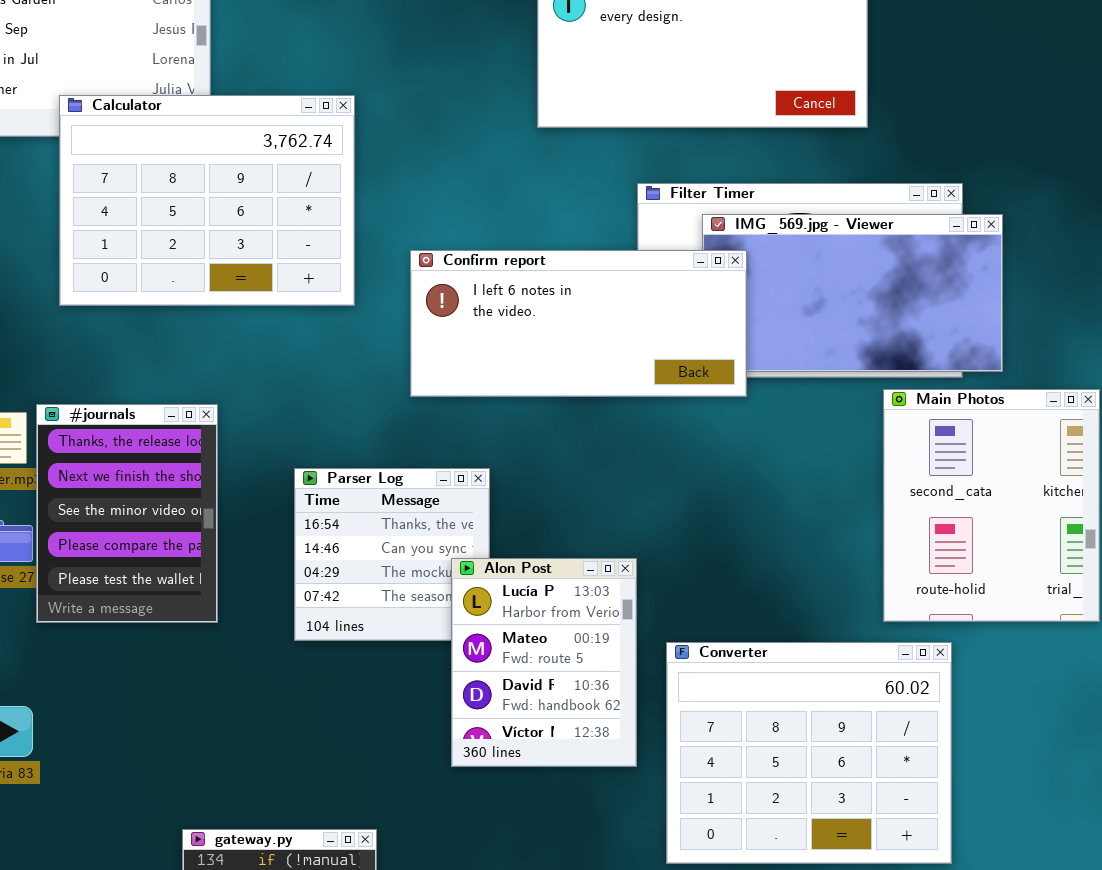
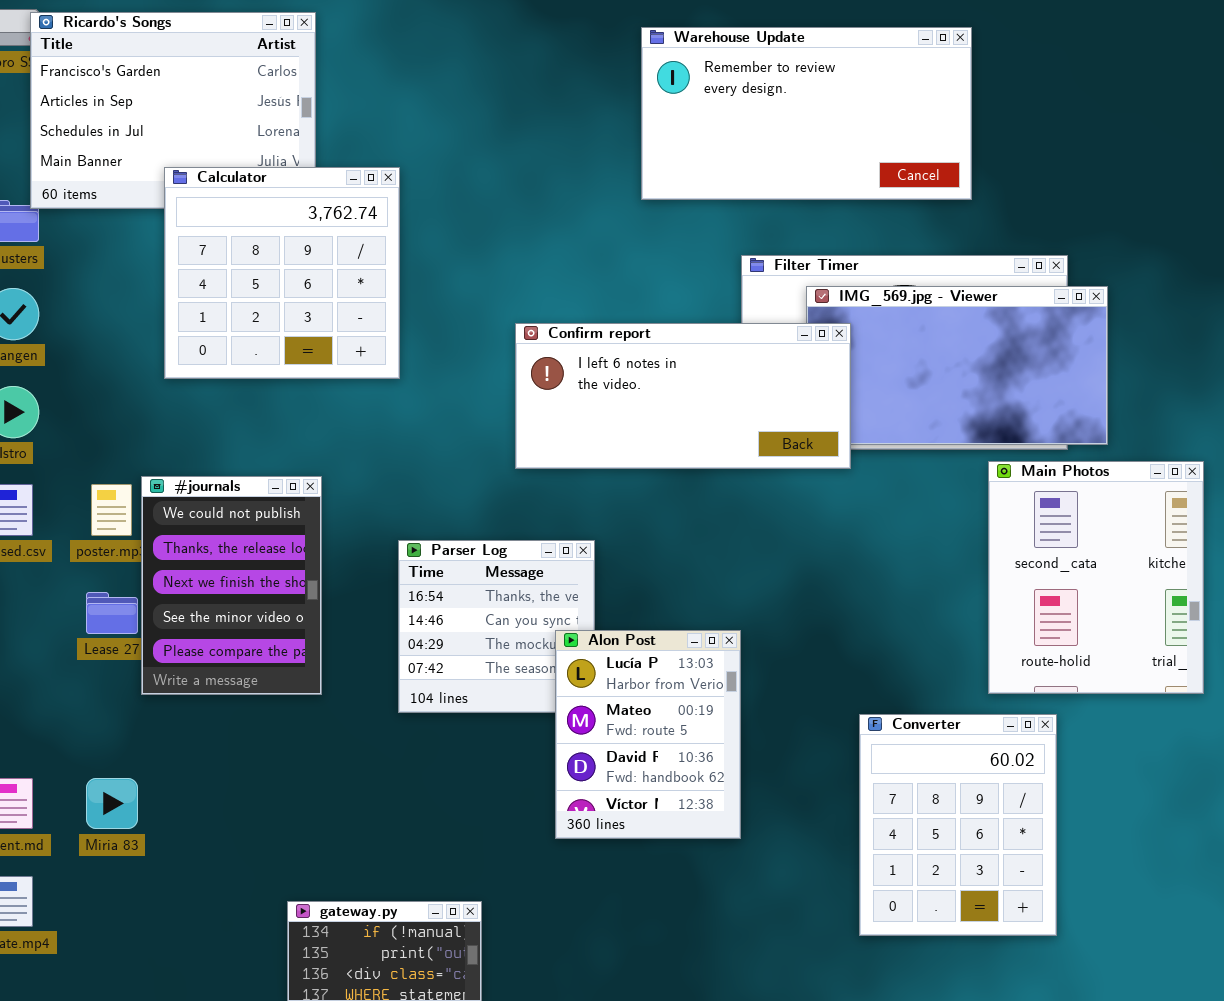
Calculator: [59,95,355,306] -> [164,167,400,379], resized
#journals: [36,404,218,623] -> [141,476,322,695], scrolled up 1 row
Converter: [666,642,952,864] -> [859,714,1057,936], resized

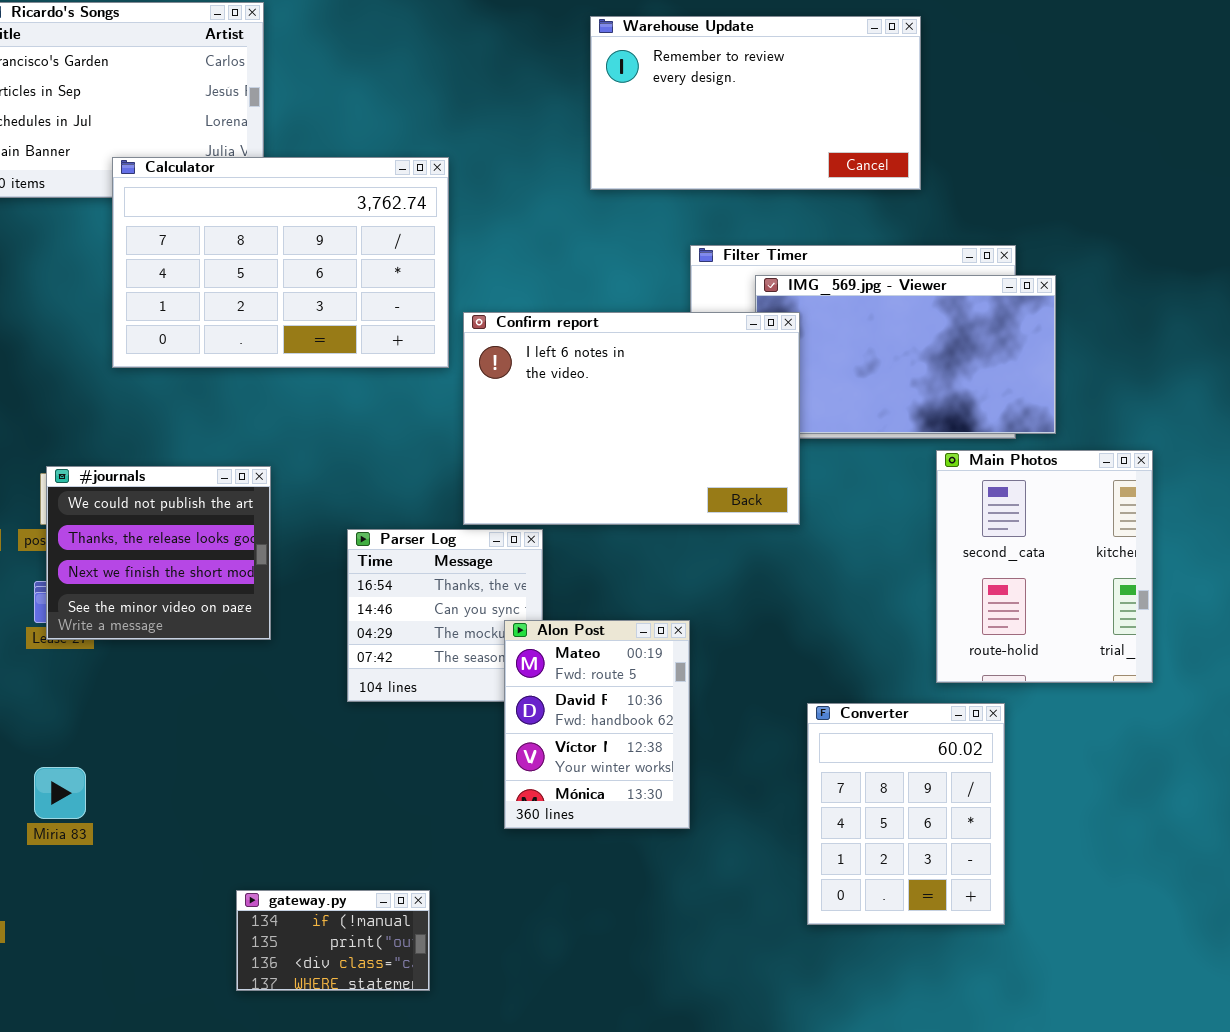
Calculator: [164,167,400,379] -> [112,157,449,368], resized
Confirm report: [515,323,851,469] -> [463,312,800,525], resized
#journals: [141,476,322,695] -> [46,466,271,640], resized
Alon Post: [555,630,741,839] -> [504,620,690,829], scrolled down 1 row

